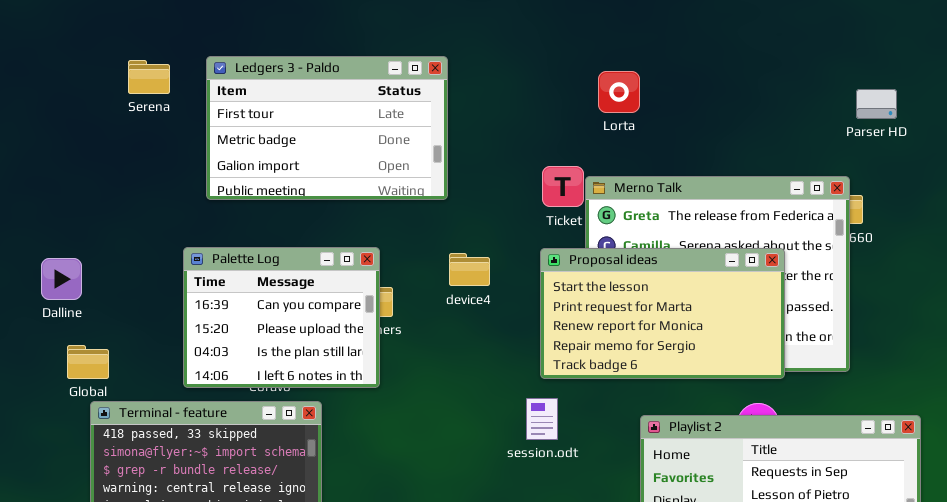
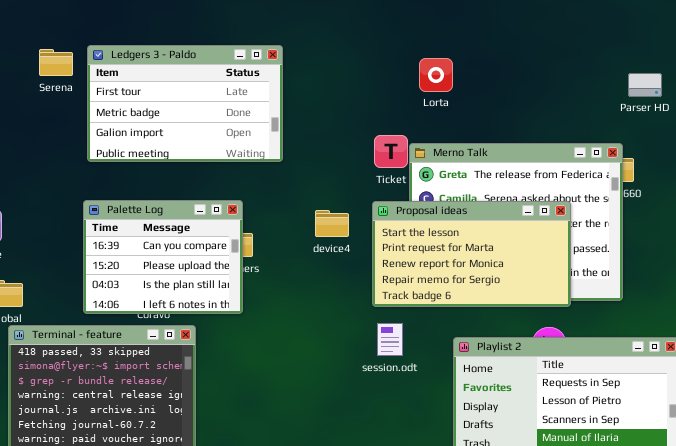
Ledgers 3 - Paldo: [206,56,448,200] -> [87,45,283,162], moved
device4: [449,253,490,286] -> [315,210,349,237], moved
session.odt: [526,398,558,440] -> [377,323,403,356], moved

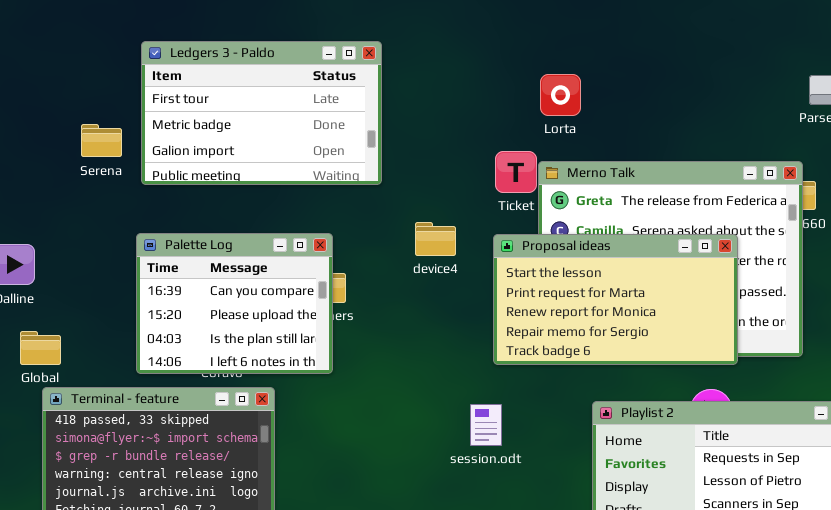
Serena: [39,49,73,76] -> [81,124,122,157], moved
Lorta: [419,58,453,92] -> [540,74,581,116], moved
device4: [315,210,349,237] -> [415,222,456,256], moved
session.odt: [377,323,403,356] -> [470,404,502,446], moved

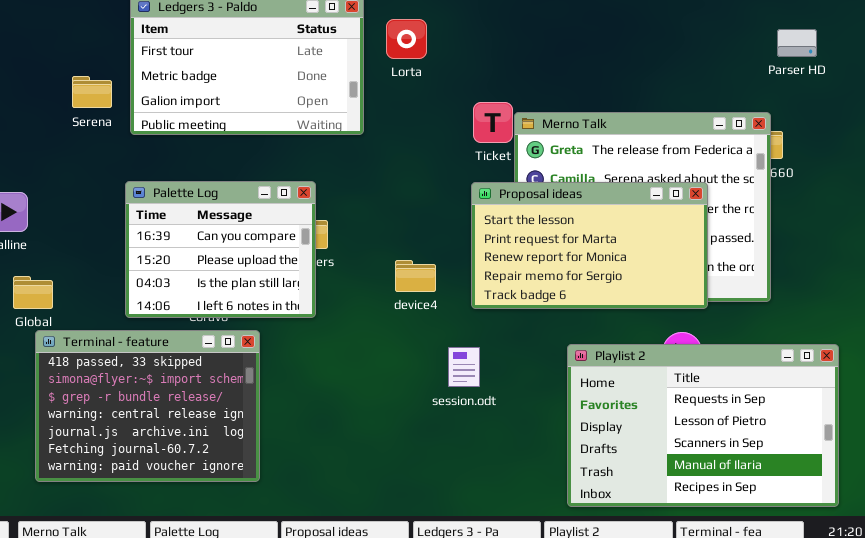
Lorta: [540,74,581,116] -> [386,19,427,59], moved
device4: [415,222,456,256] -> [395,260,436,292], moved

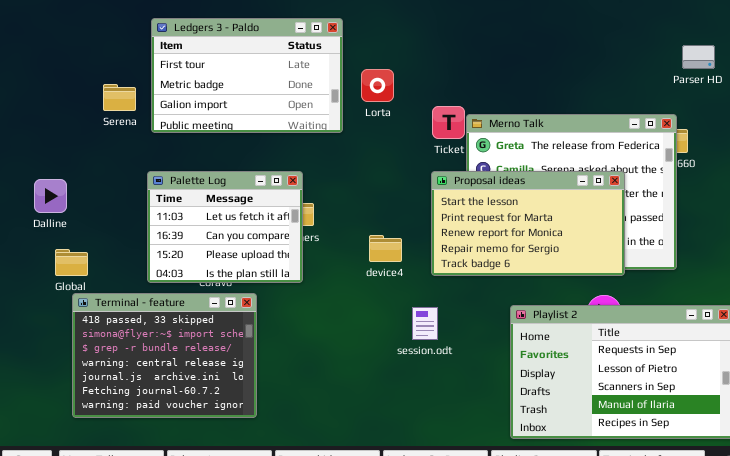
Lorta: [386,19,427,59] -> [361,69,394,102], moved
Palette Log: [125,181,316,318] -> [147,171,303,283], scrolled up 1 row

